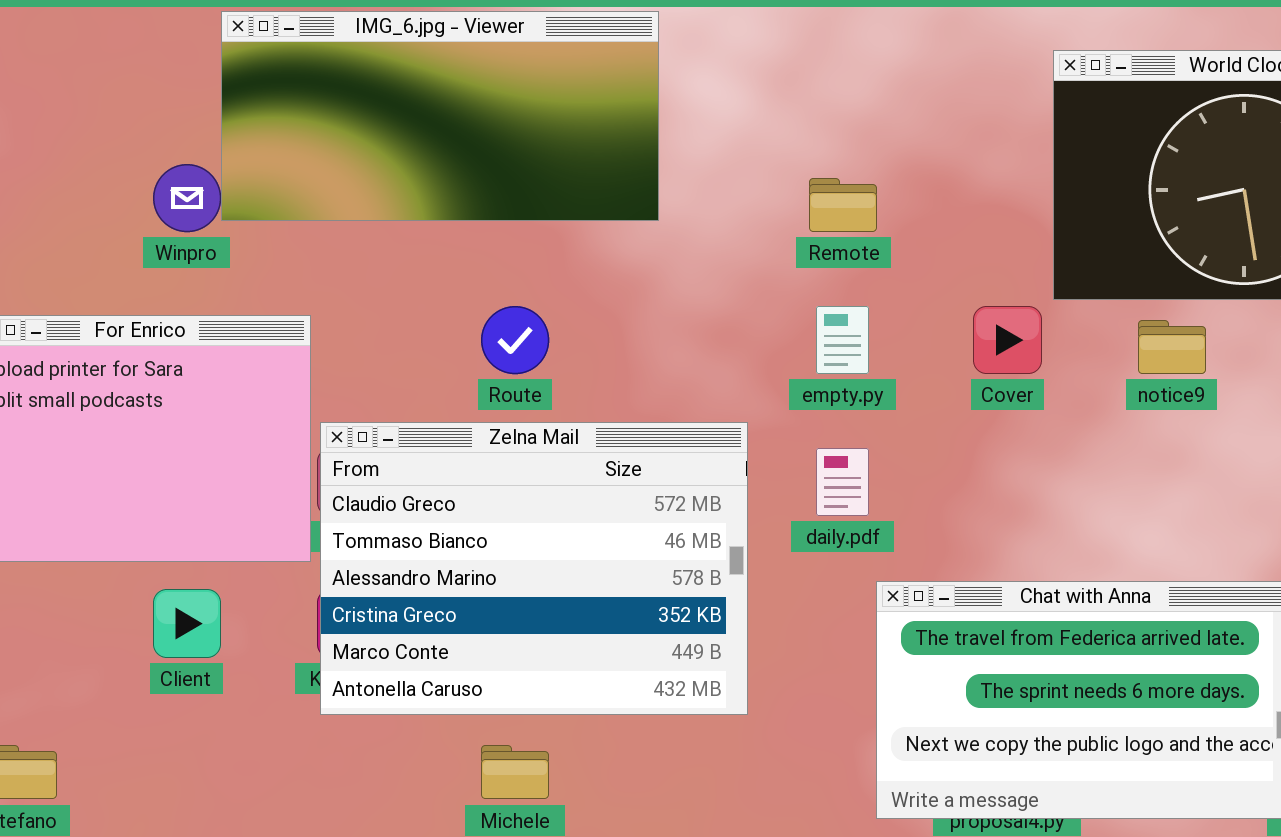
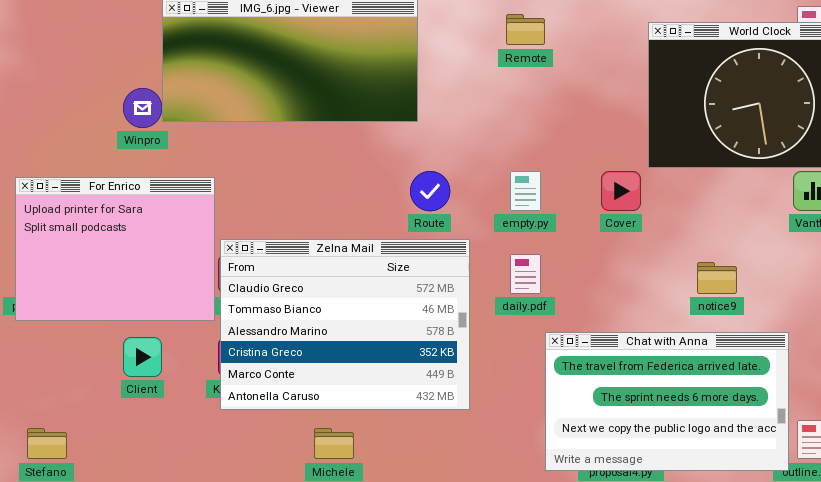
Remote: [809,178,877,232] -> [506,14,545,45], moved
Route: [481,306,549,374] -> [410,171,450,211], moved
notice9: [1138,320,1206,374] -> [697,262,737,294], moved

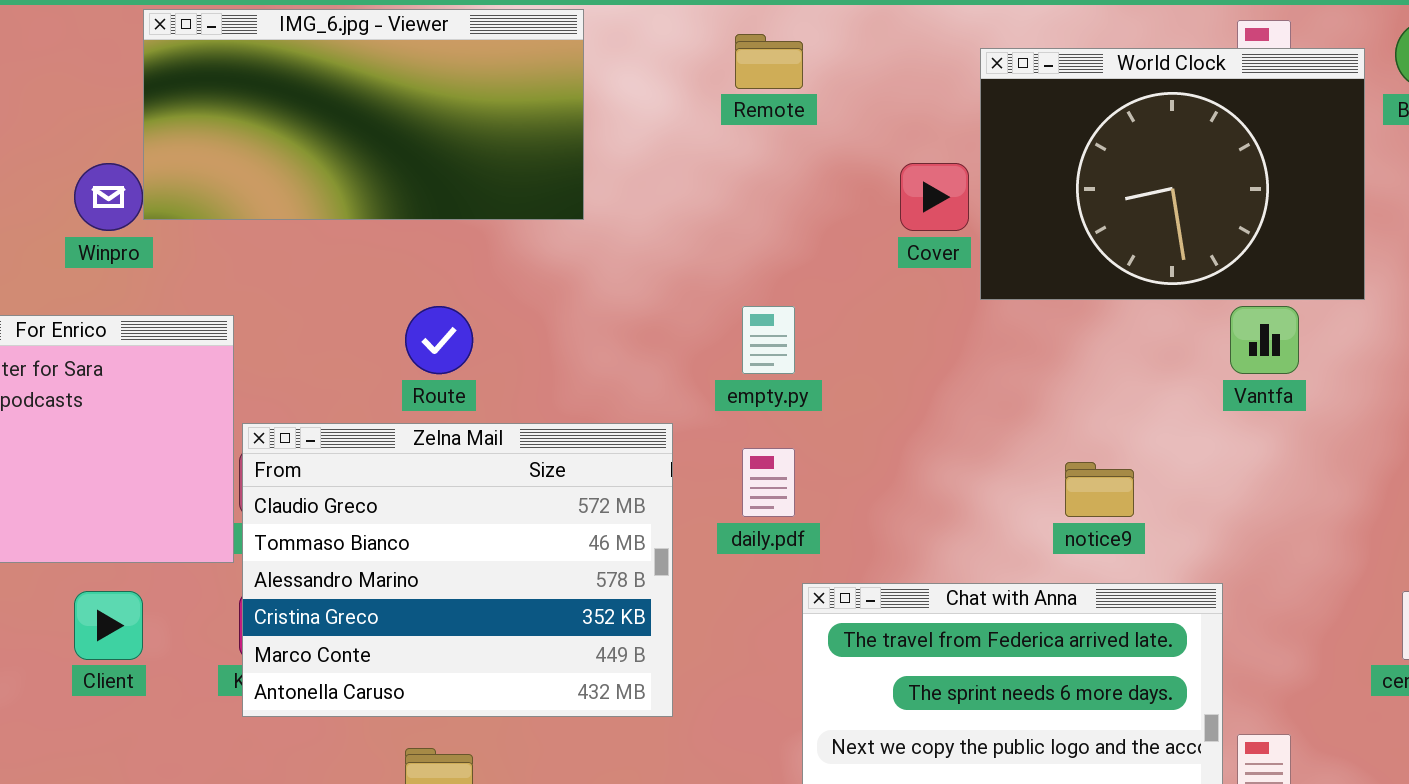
Route: [410,171,450,211] -> [405,306,473,374], moved
Cover: [601,171,641,211] -> [900,163,969,231], moved

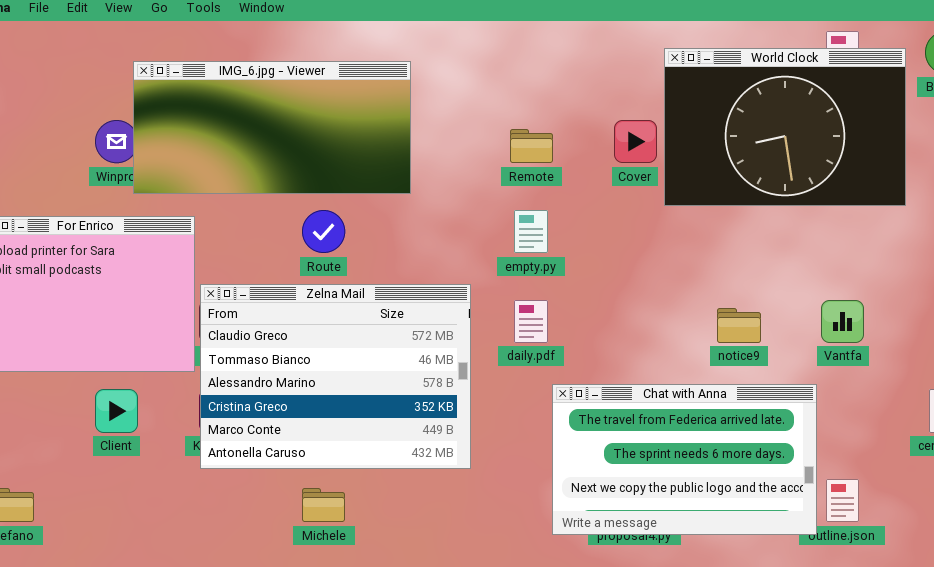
IMG_6.jpg - Viewer: [143,9,584,220] -> [133,61,411,194], moved
Remote: [735,34,803,89] -> [510,129,553,163], moved
Vantfa: [1230,306,1299,374] -> [821,300,864,343], moved

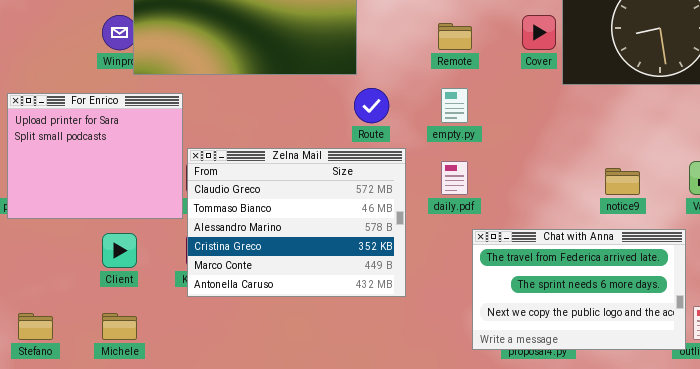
Route: [302,210,345,253] -> [354,88,389,123], moved
Michele: [302,488,345,522] -> [102,313,137,340], moved

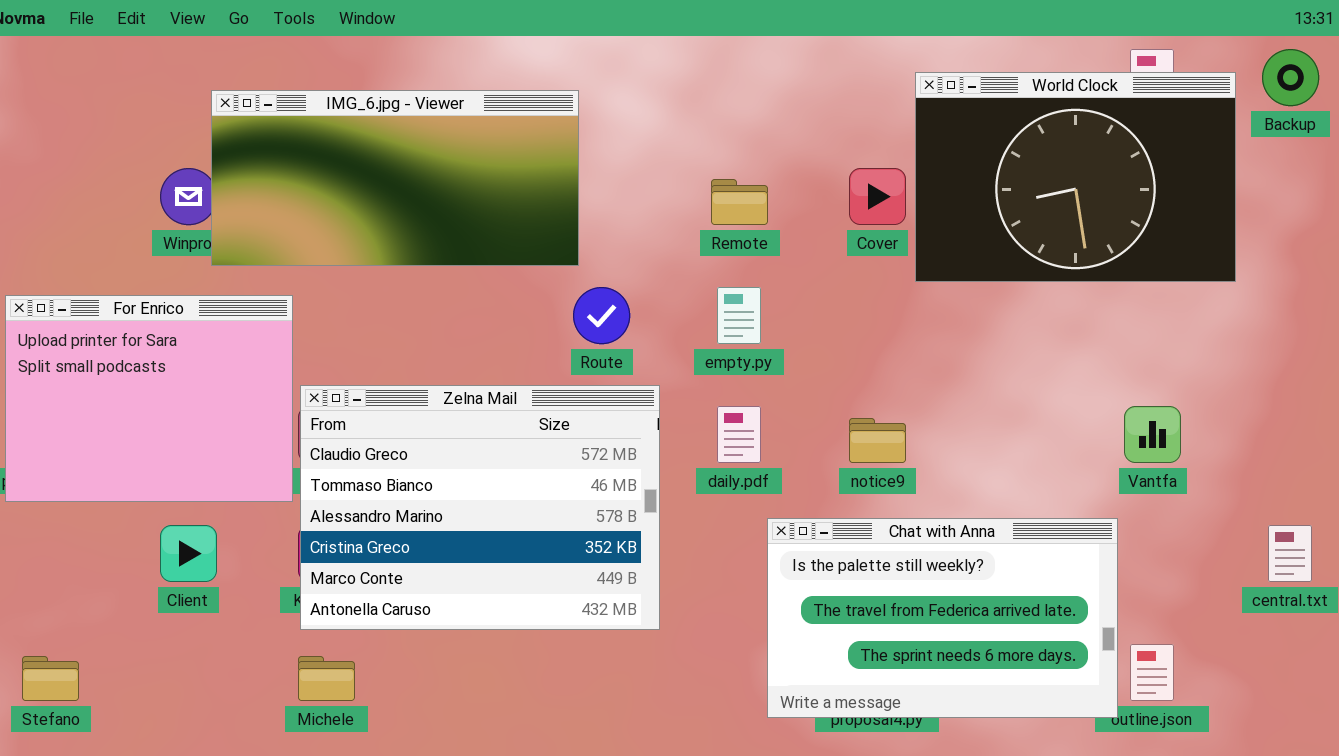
notice9: [605,168,640,195] -> [849,418,906,463], moved
Chat with Anna: [472,229,686,350] -> [767,518,1118,718], scrolled up 1 row
Michele: [102,313,137,340] -> [298,656,355,701], moved

